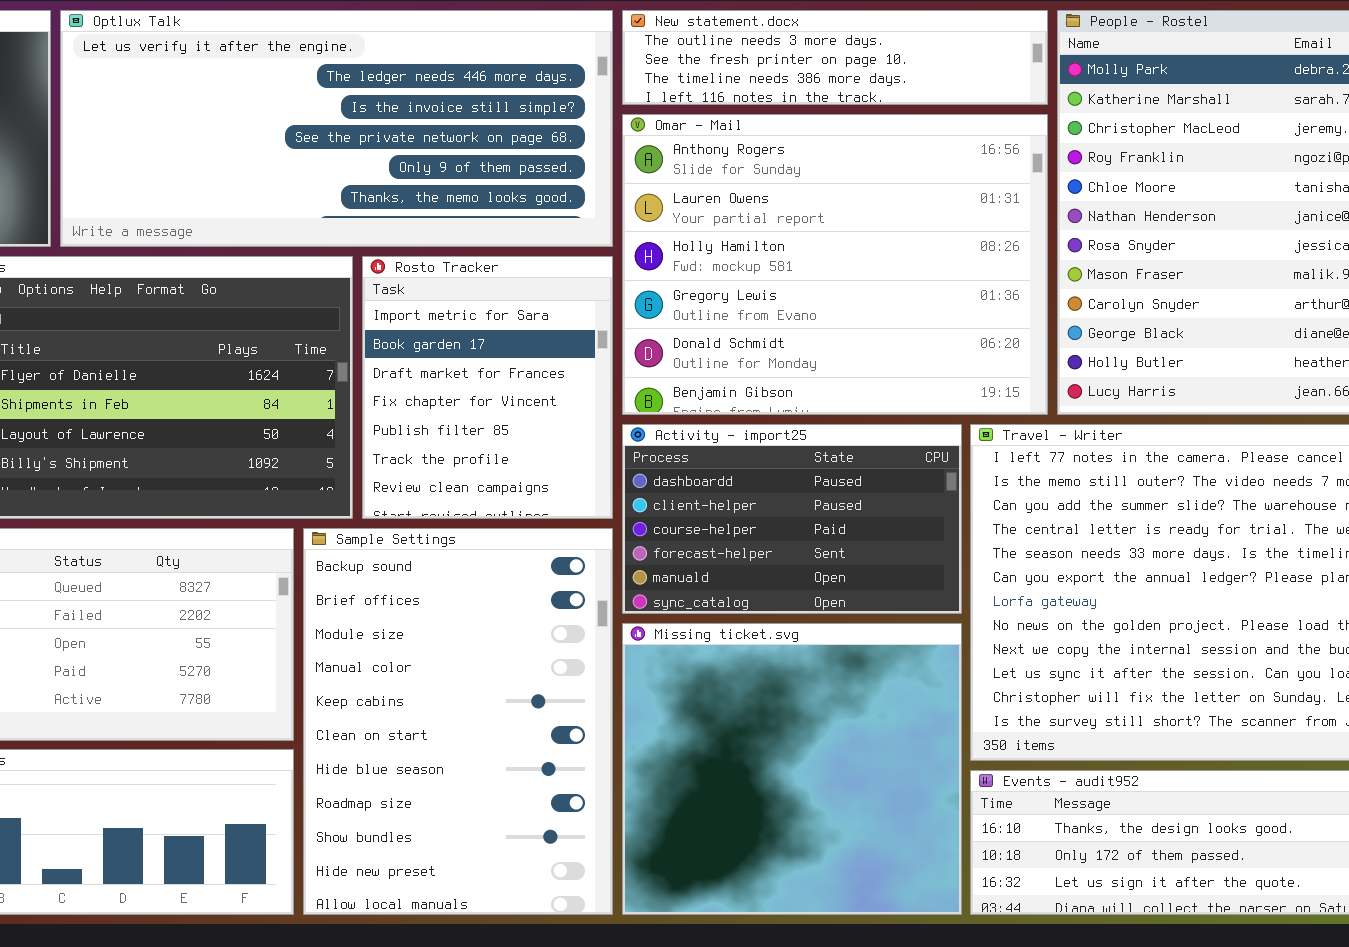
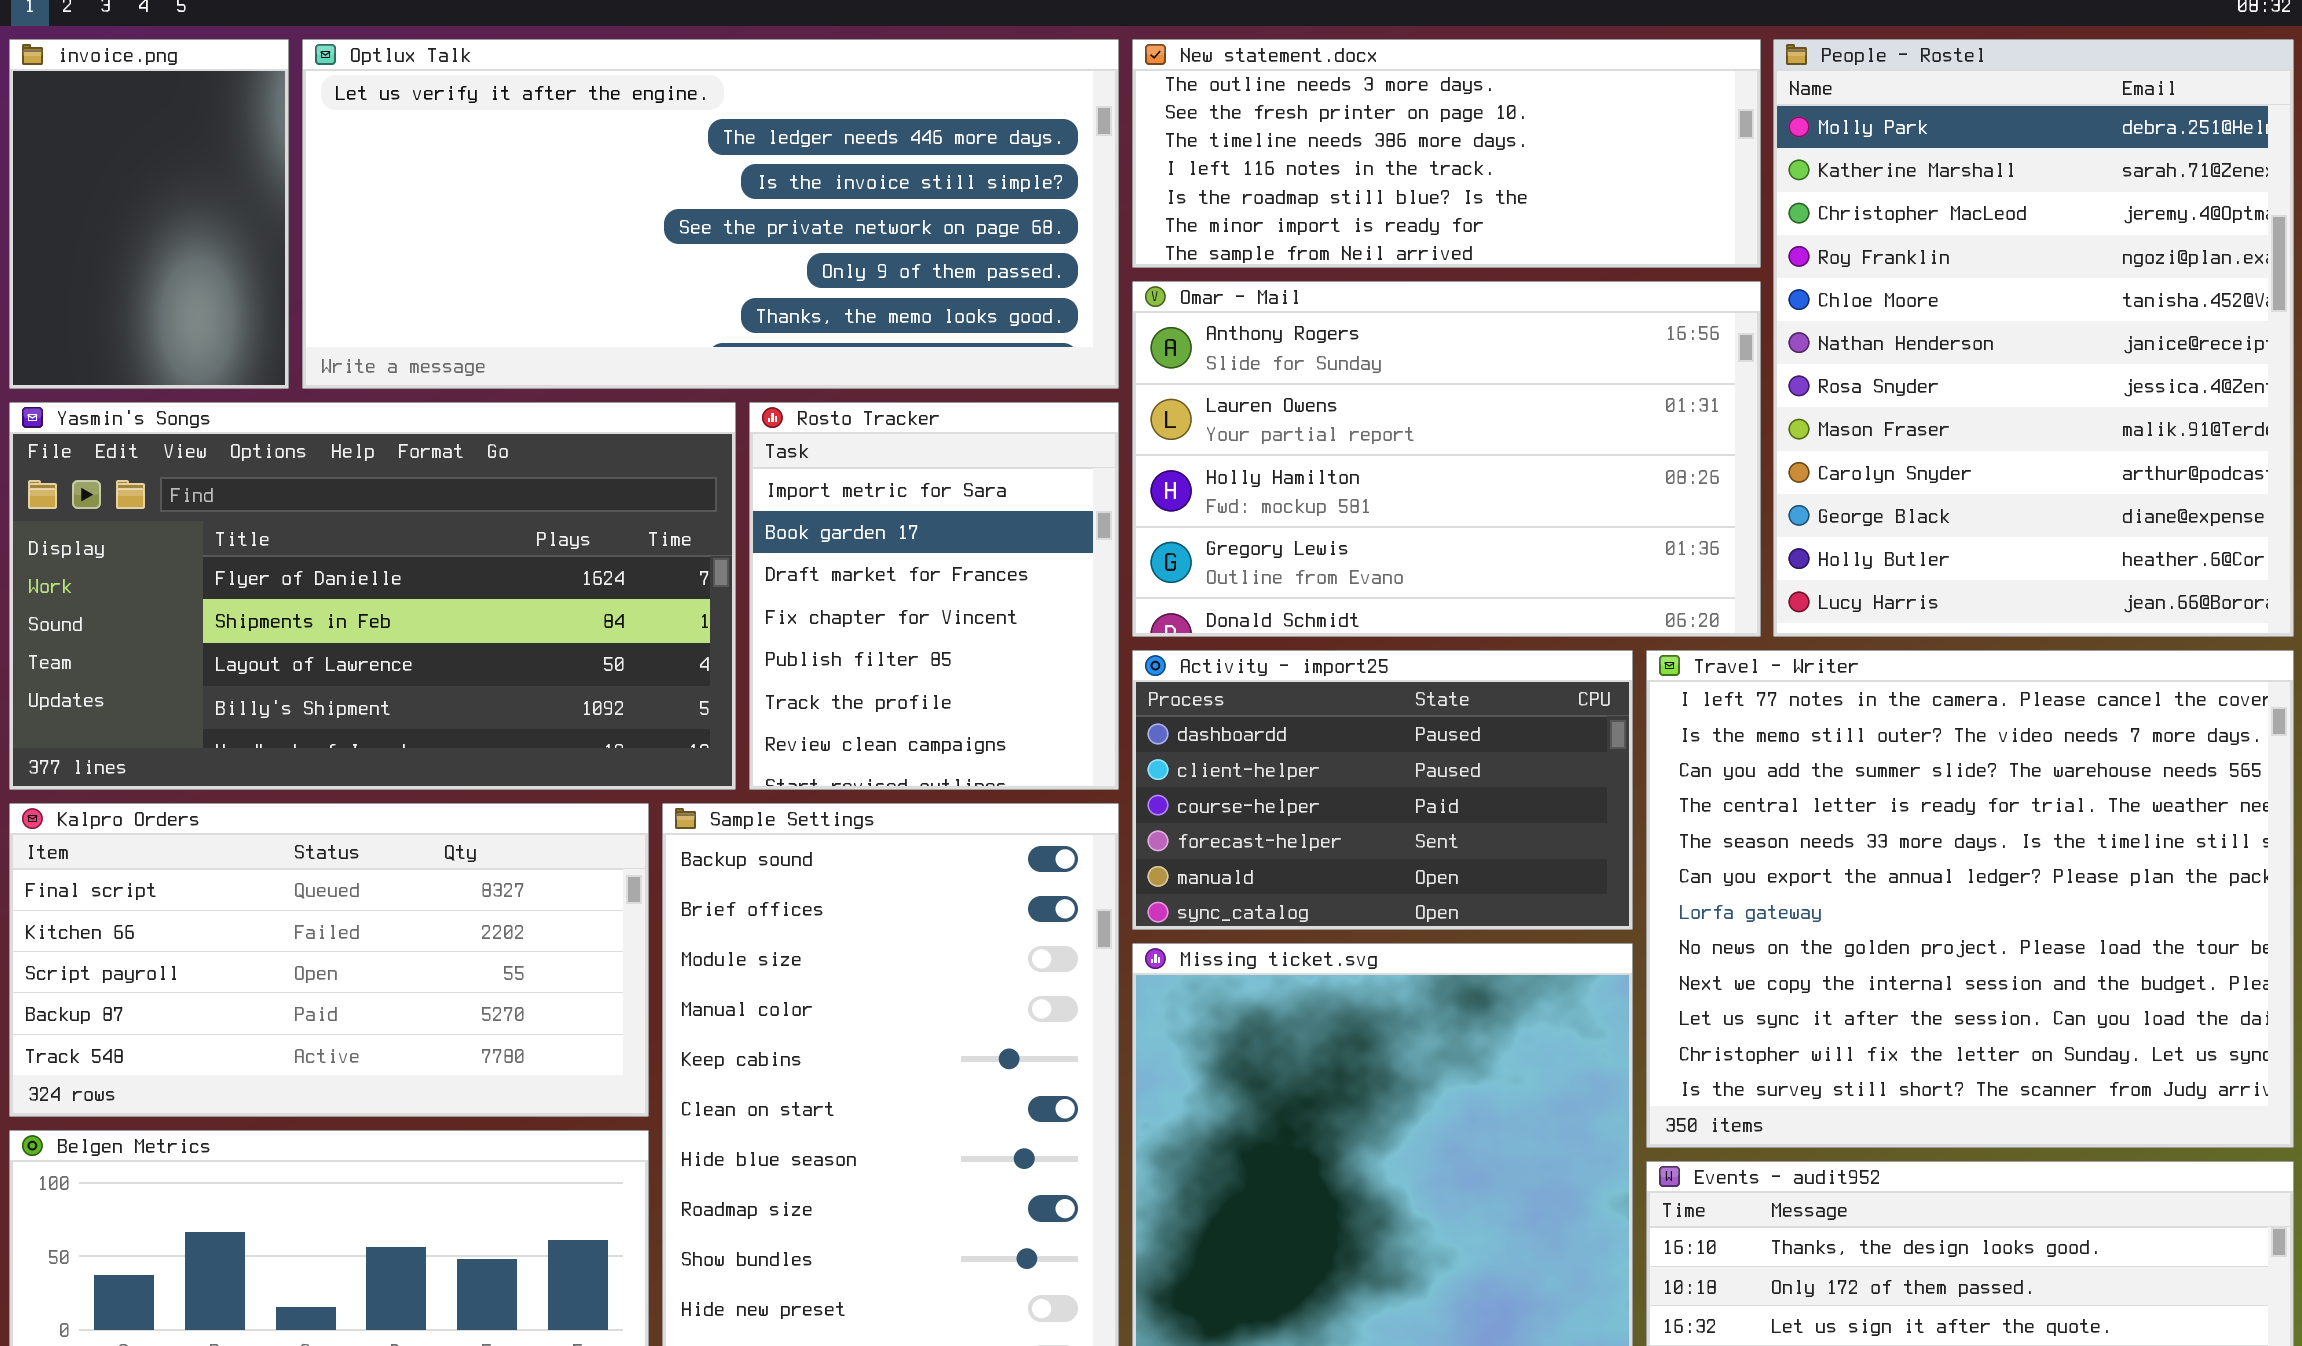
New statement.docx: [622,10,1048,105] -> [1132,39,1761,268], resized
Omar - Mail: [622,114,1048,415] -> [1132,281,1761,637], resized

